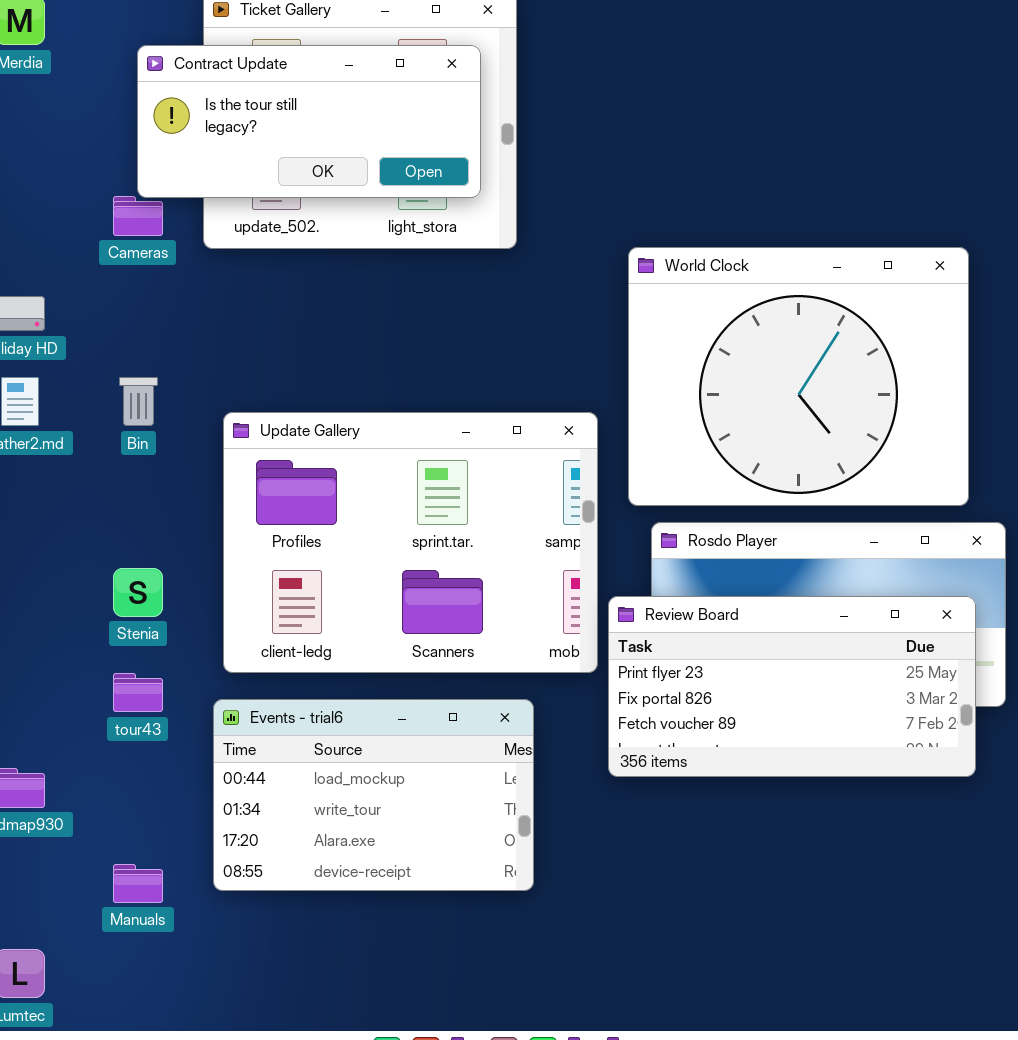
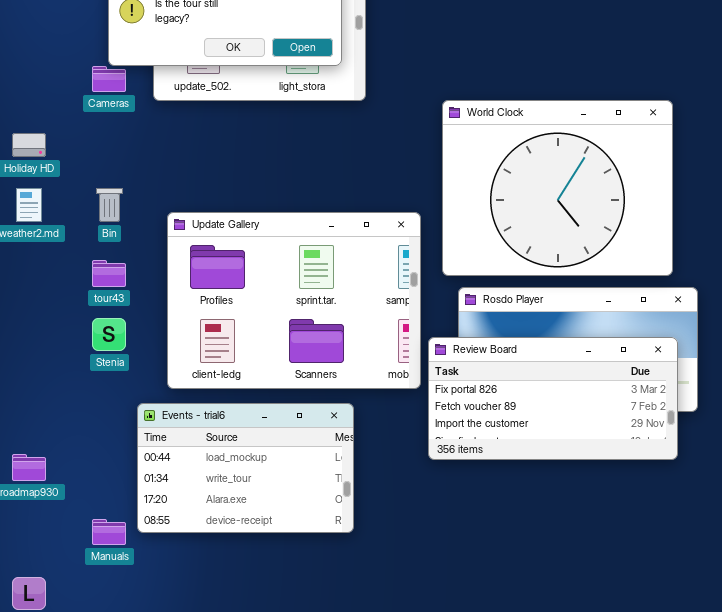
Review Board: [608,596,976,777] -> [428,337,678,460], scrolled down 1 row
tour43: [113,673,163,712] -> [92,260,126,287], moved
Events - trial6: [213,699,534,891] -> [137,403,354,533], moved

